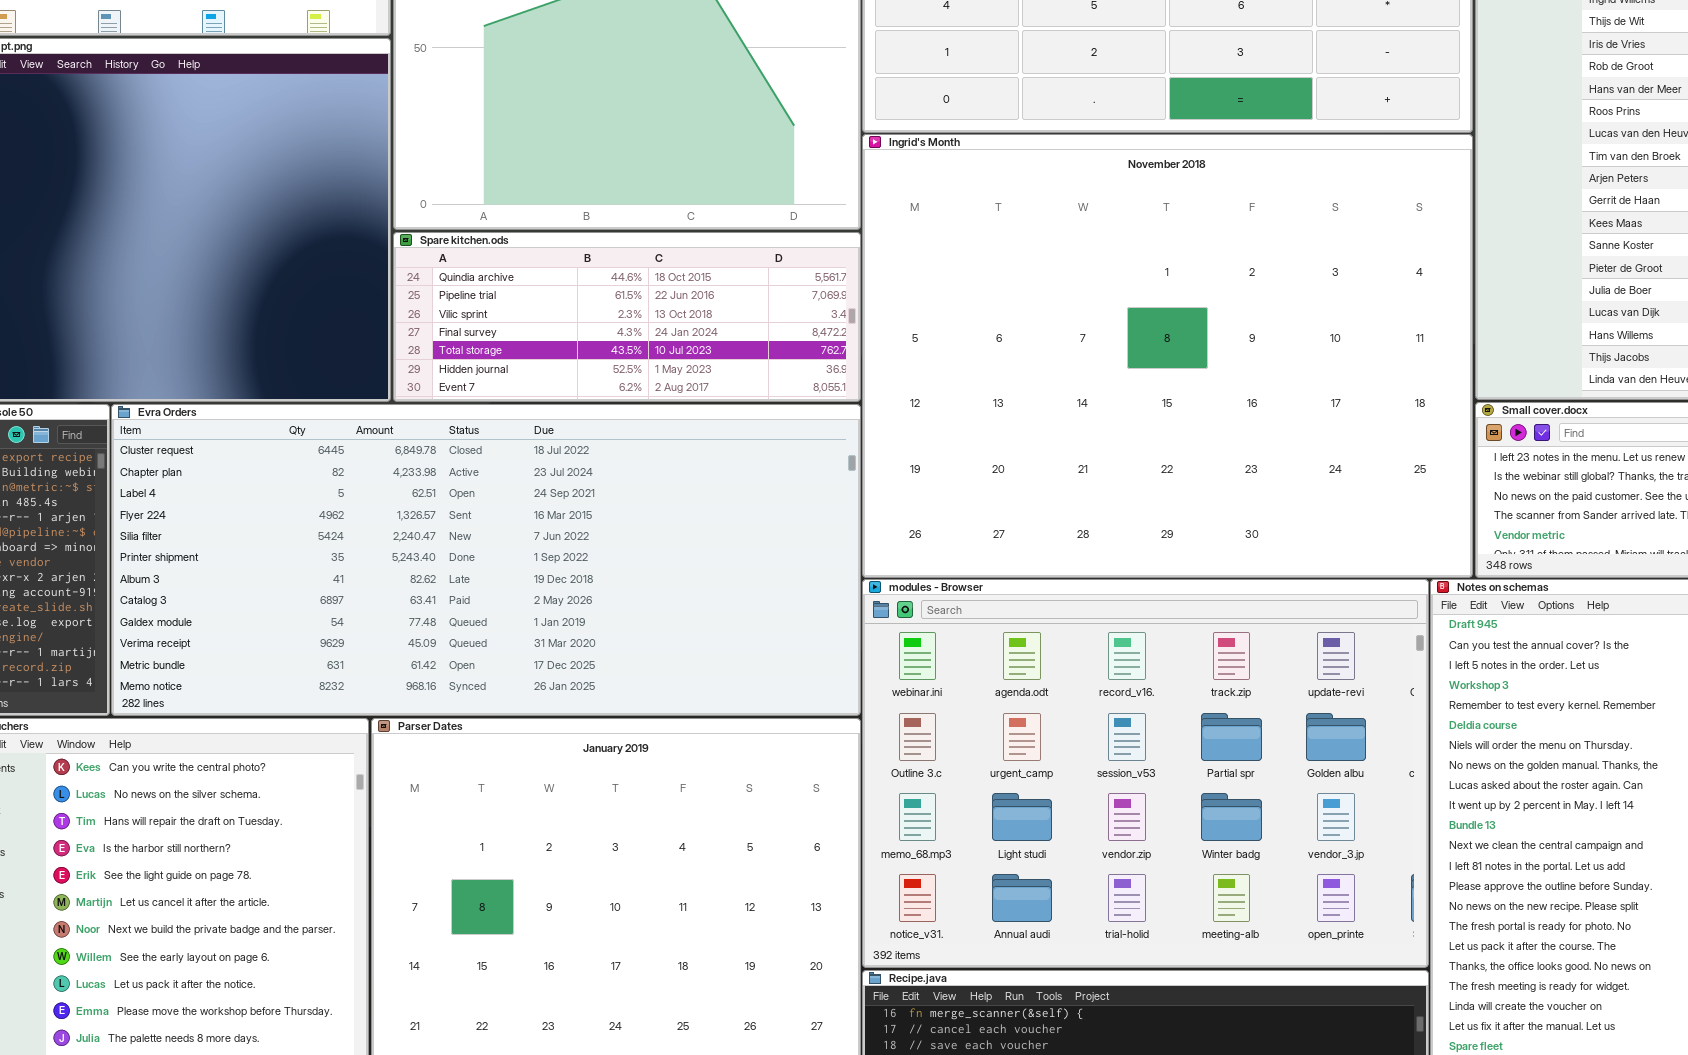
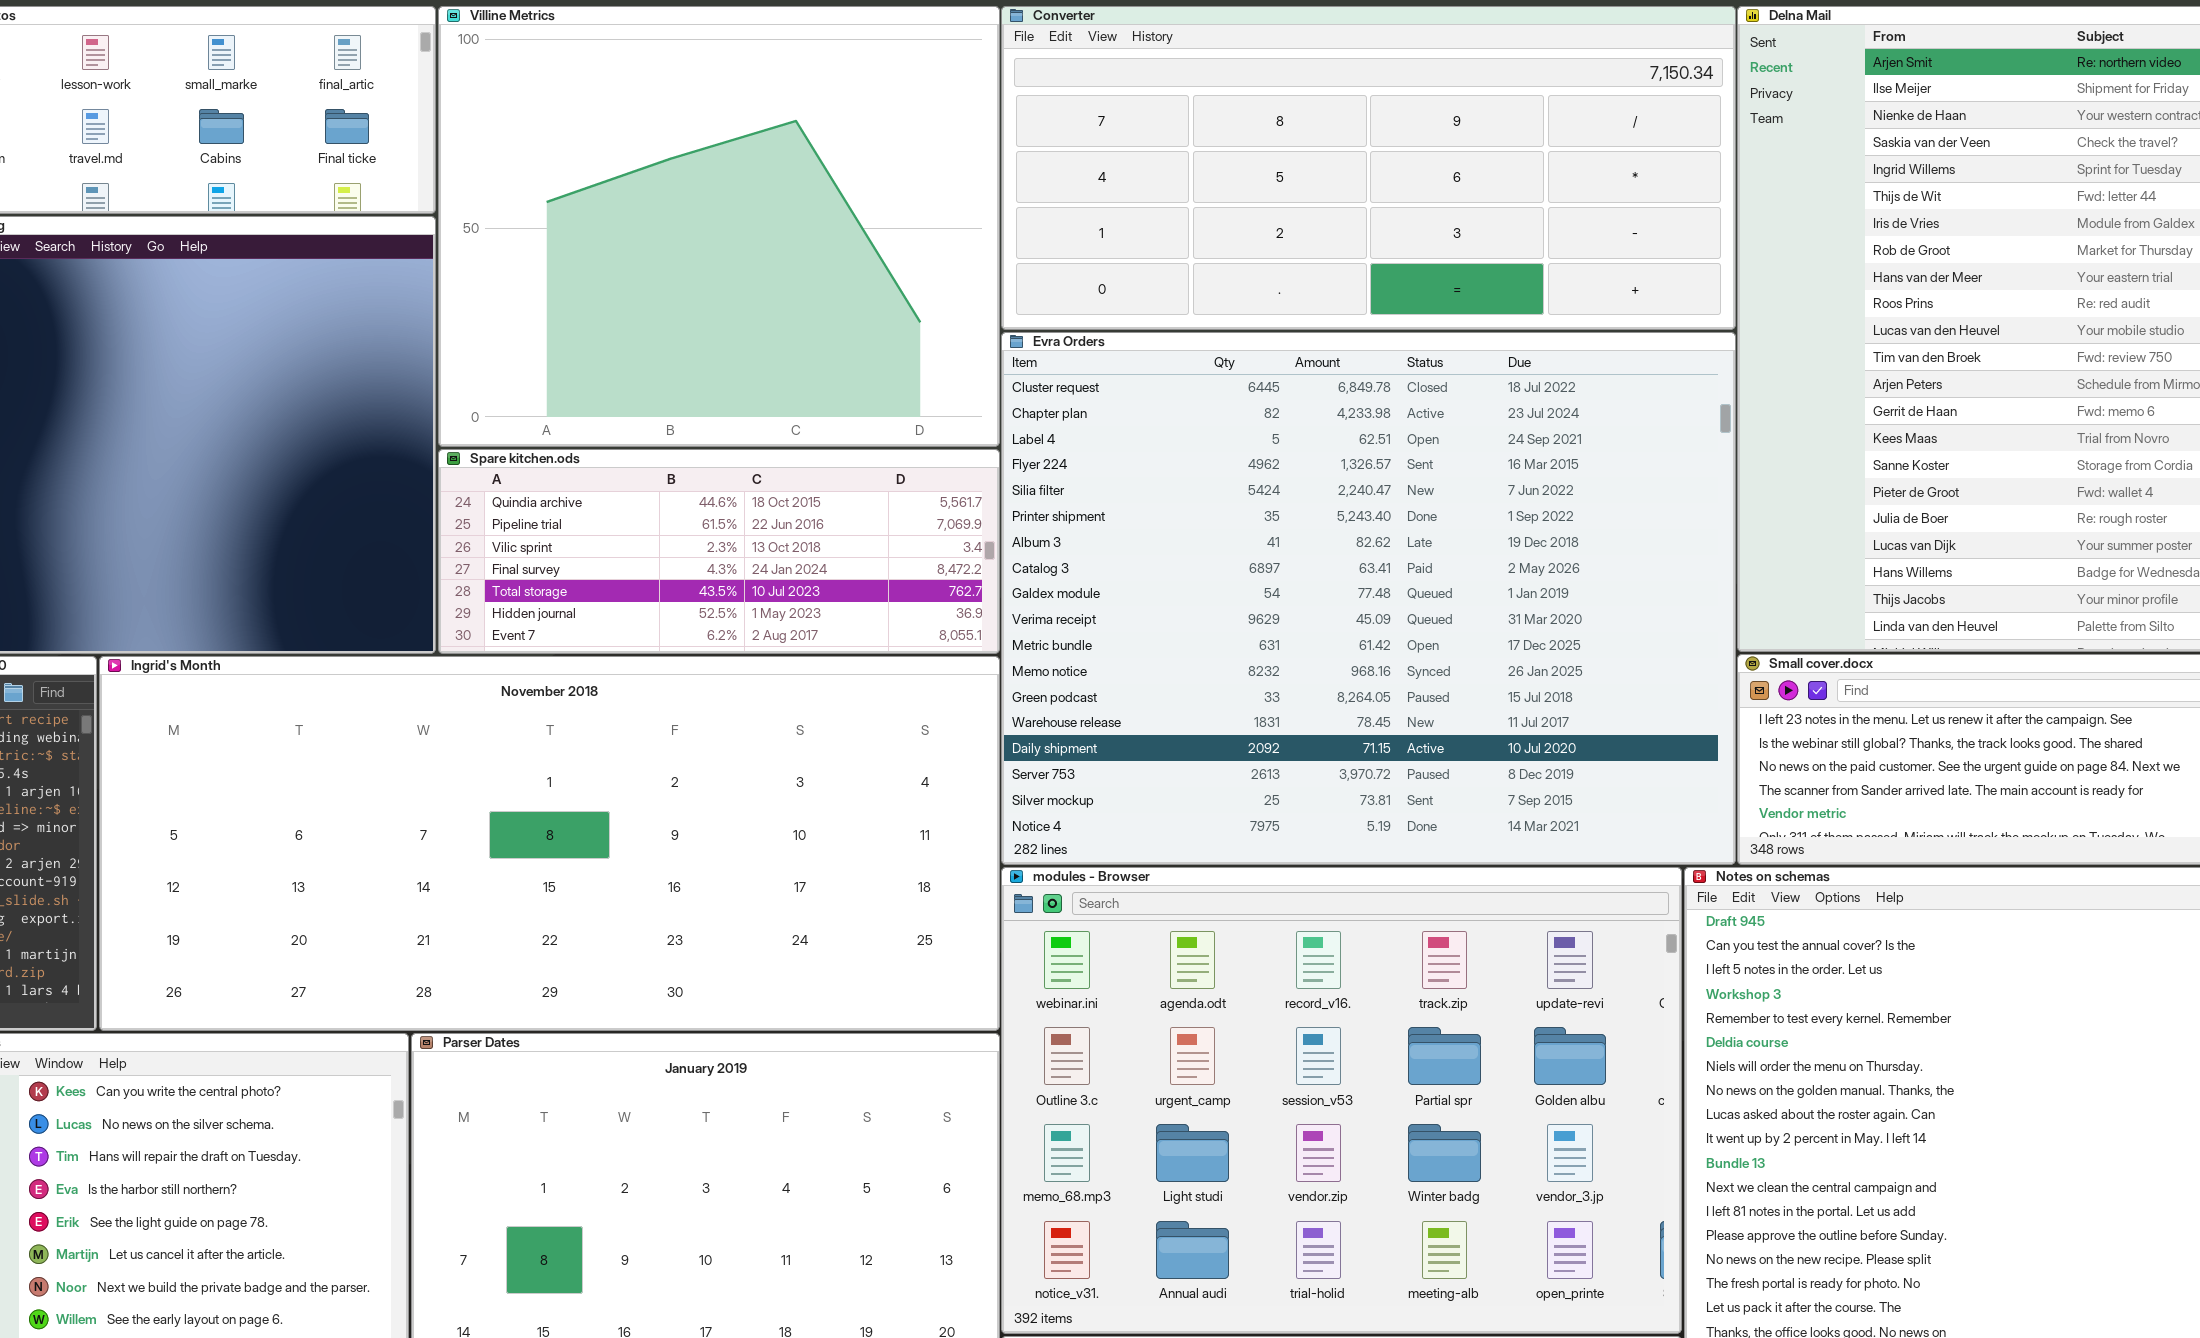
Ingrid's Month: [862,134,1473,578] -> [99,656,1000,1031], moved, resized
Evra Orders: [111,404,861,716] -> [1001,332,1736,865], moved, resized

